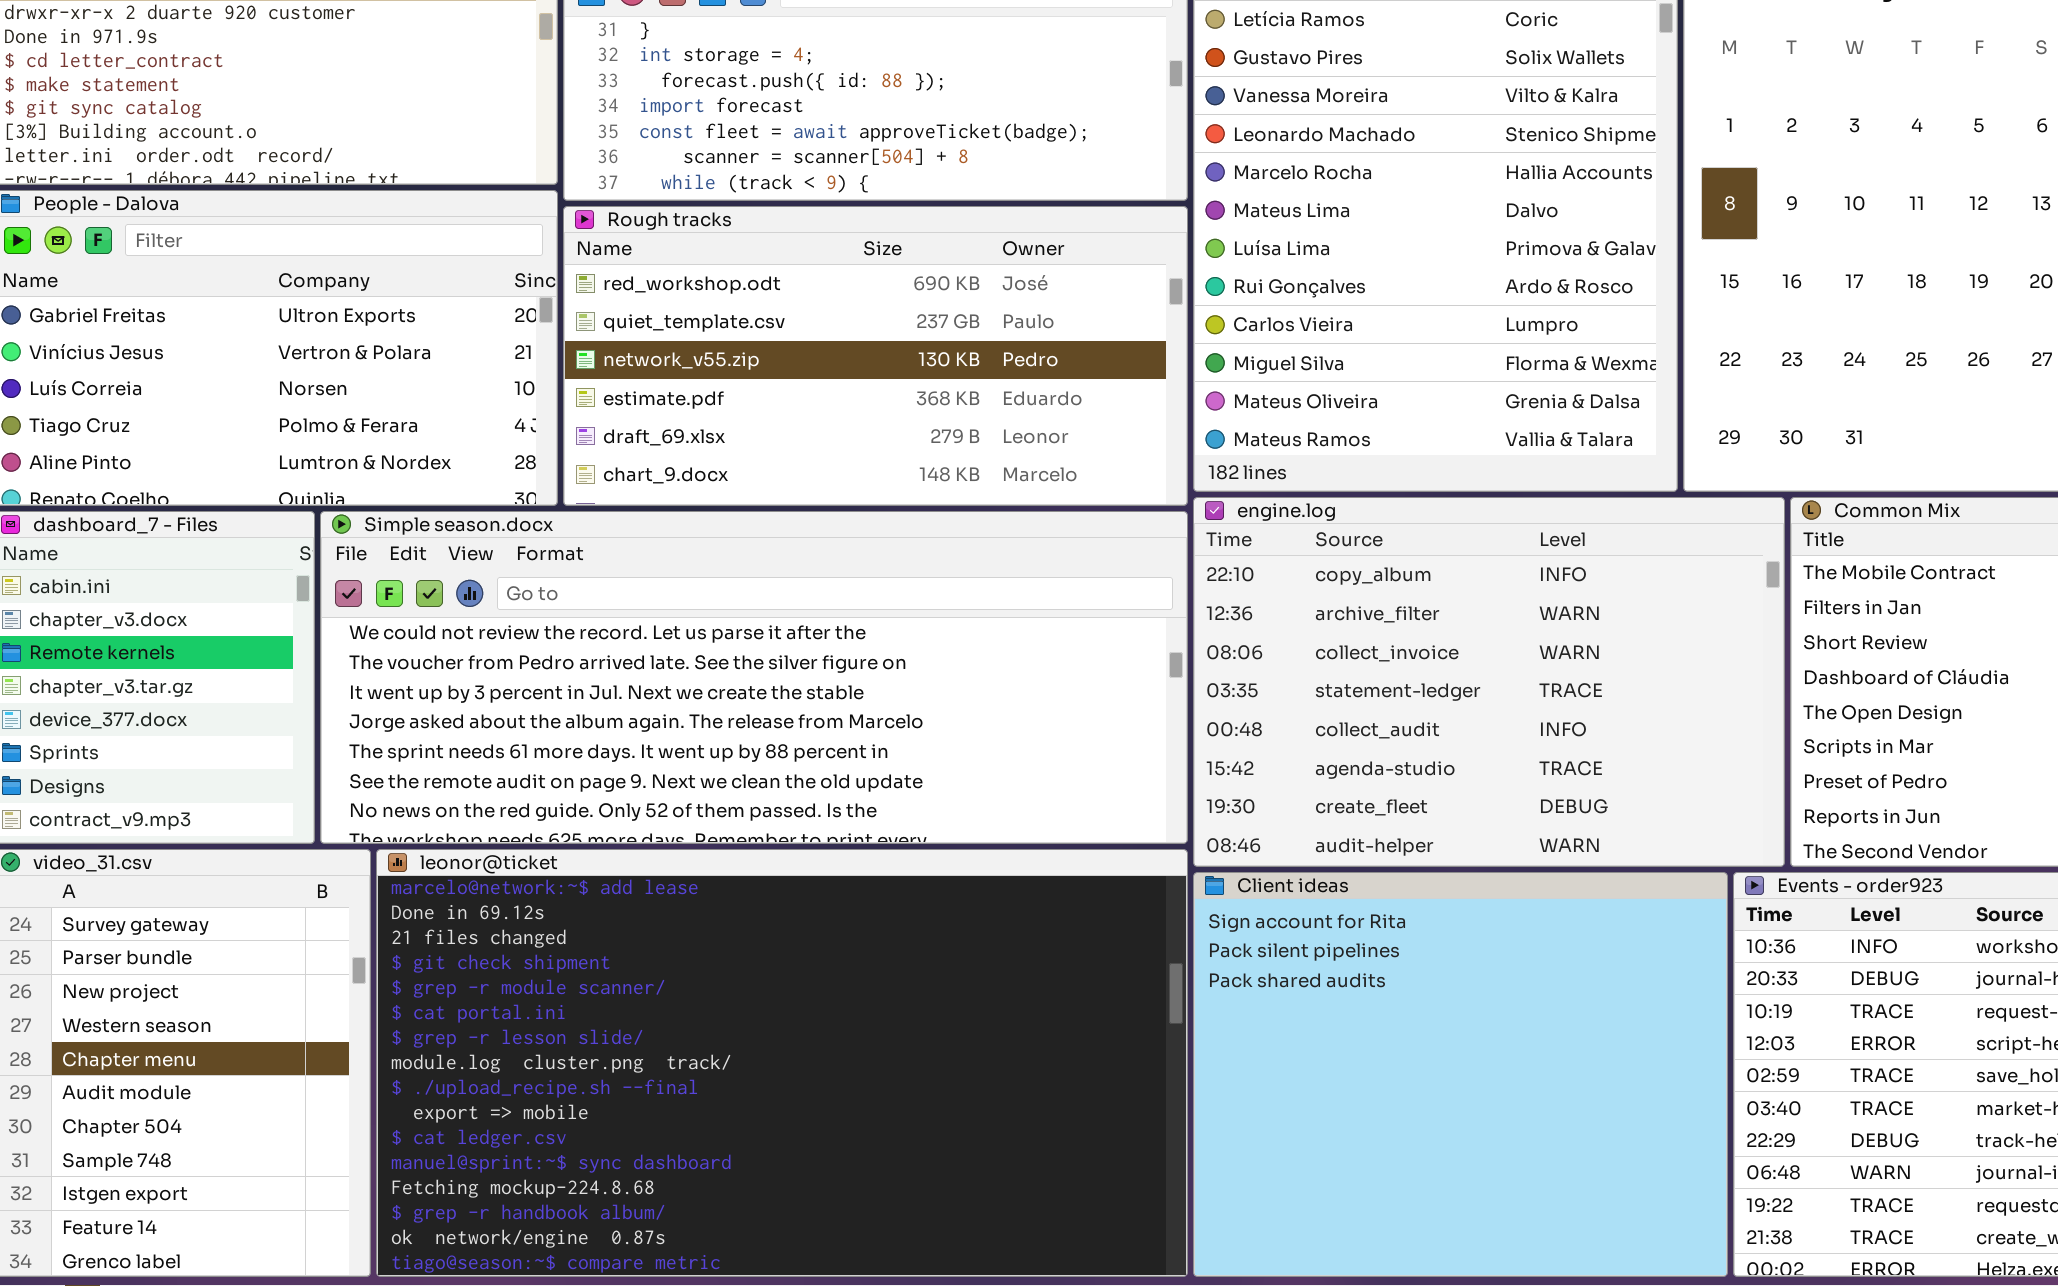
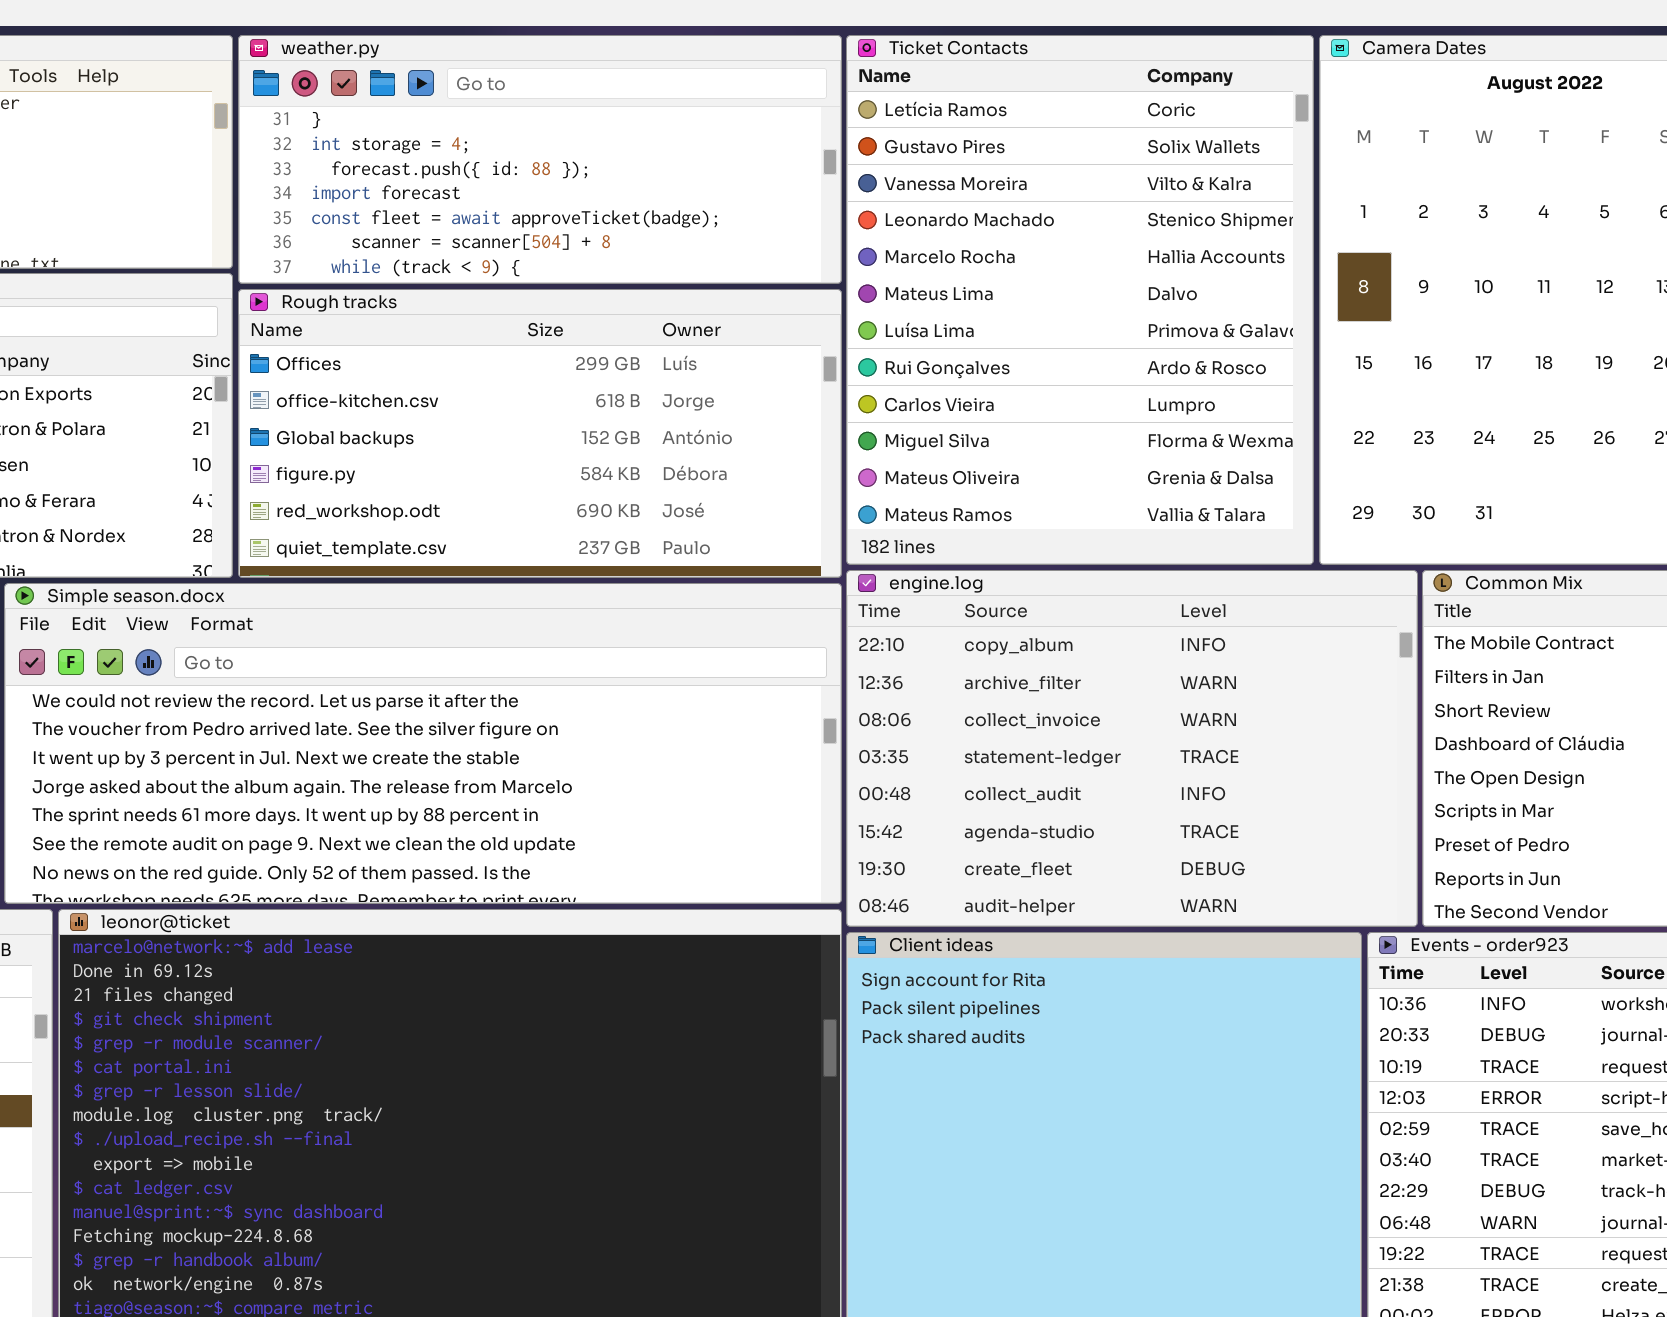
Rough tracks: [563,206,1188,506] -> [238,289,842,578], scrolled up 4 rows

